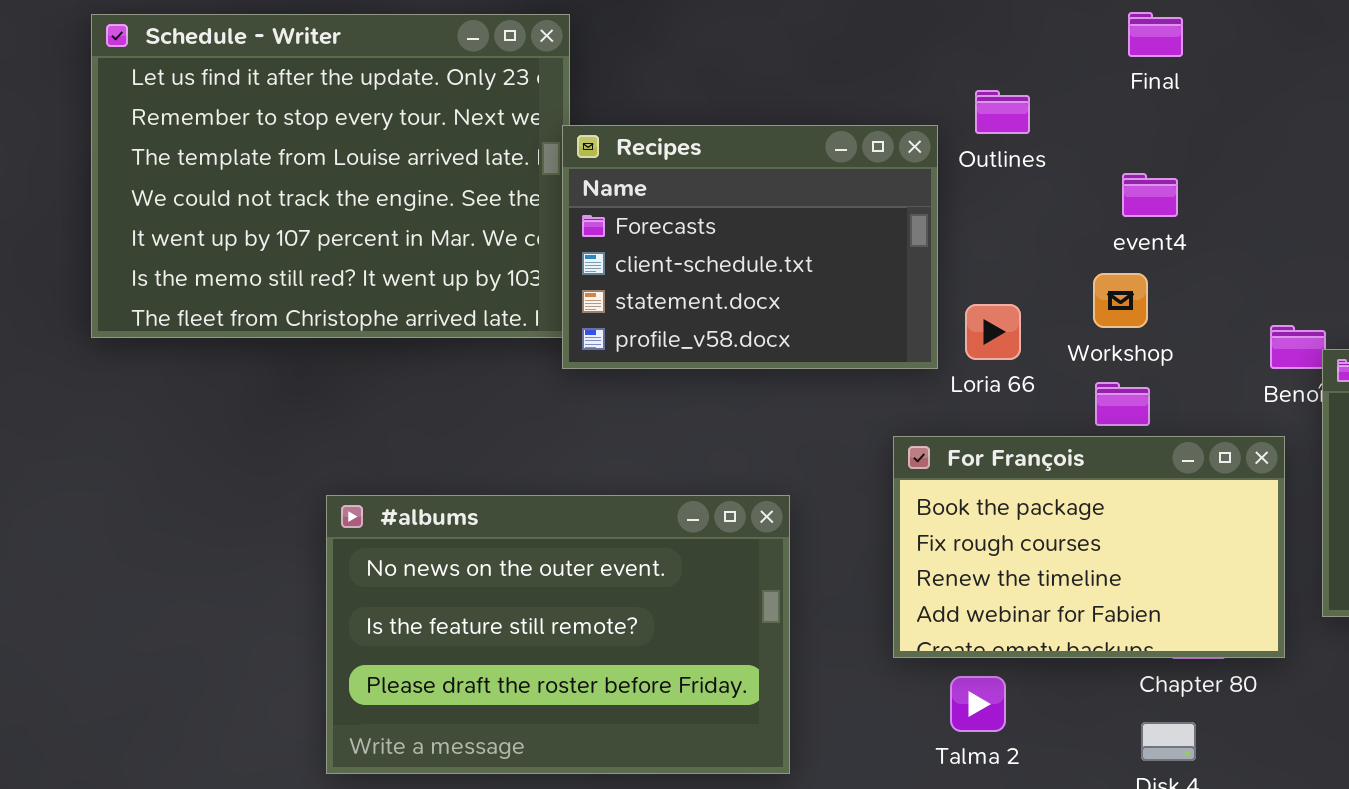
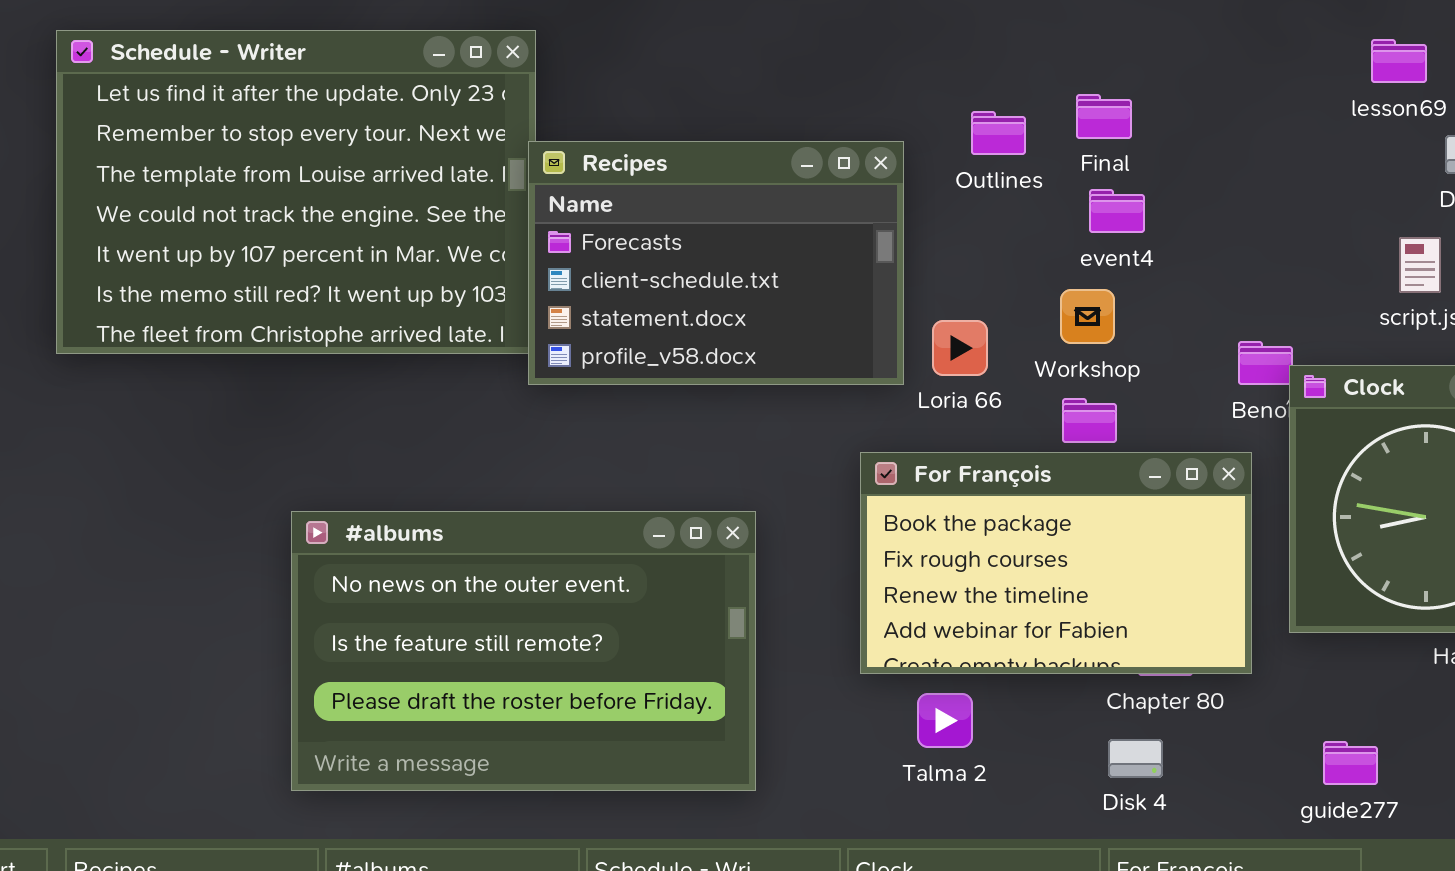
Final: [1128,12,1183,57] -> [1076,94,1132,139], moved
Outlines: [975,90,1030,134] -> [971,111,1026,155], moved

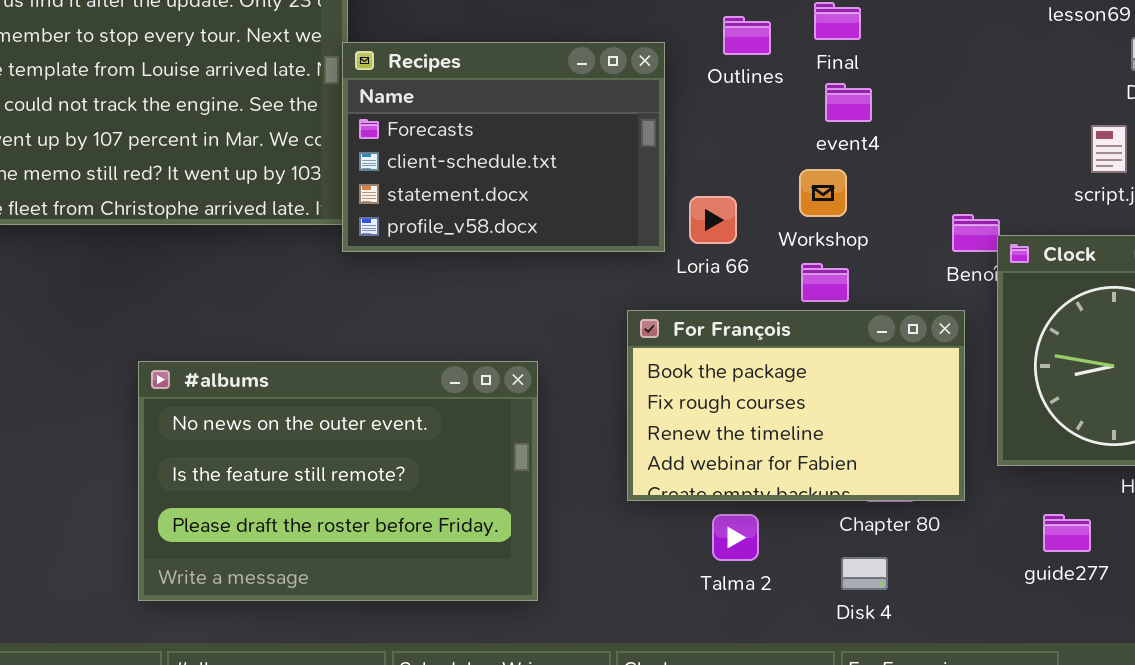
Talma 2: [917,693,973,748] -> [712,514,759,561], moved
guide277: [1323,741,1378,785] -> [1043,514,1091,552], moved

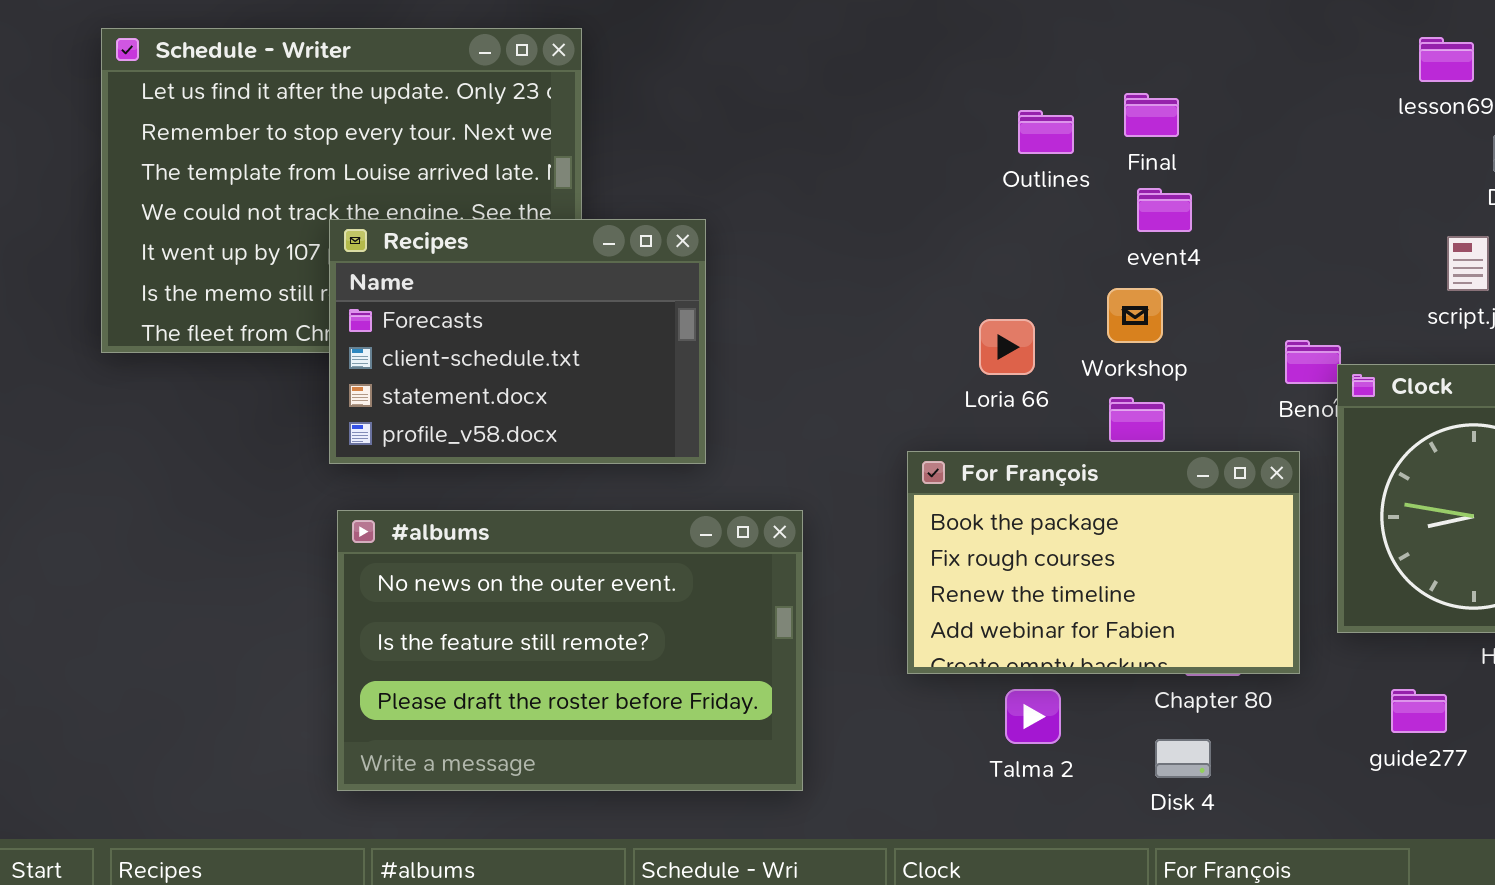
Recipes: [342,42,665,252] -> [329,219,706,464], moved

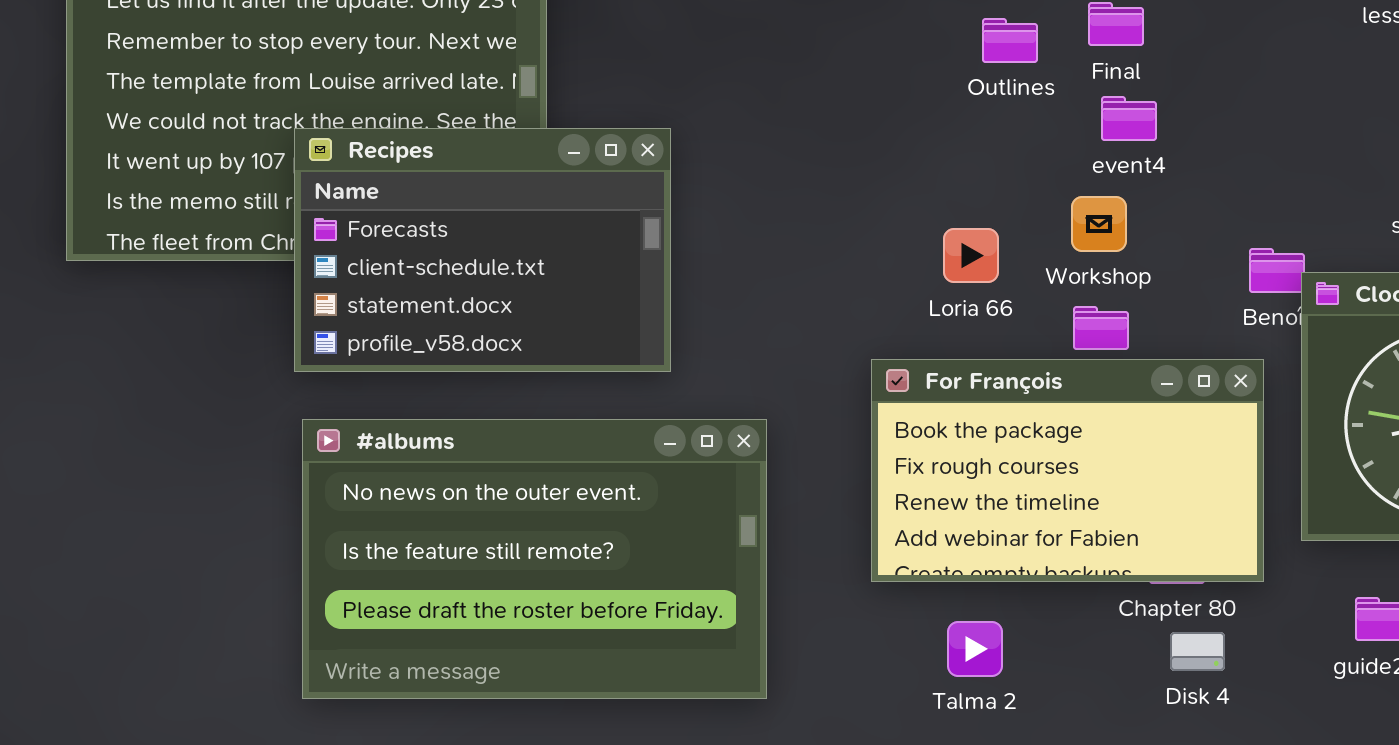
Talma 2: [1005,689,1061,744] -> [947,621,1003,677], moved
Disk 4: [1155,739,1211,778] -> [1170,632,1225,671], moved

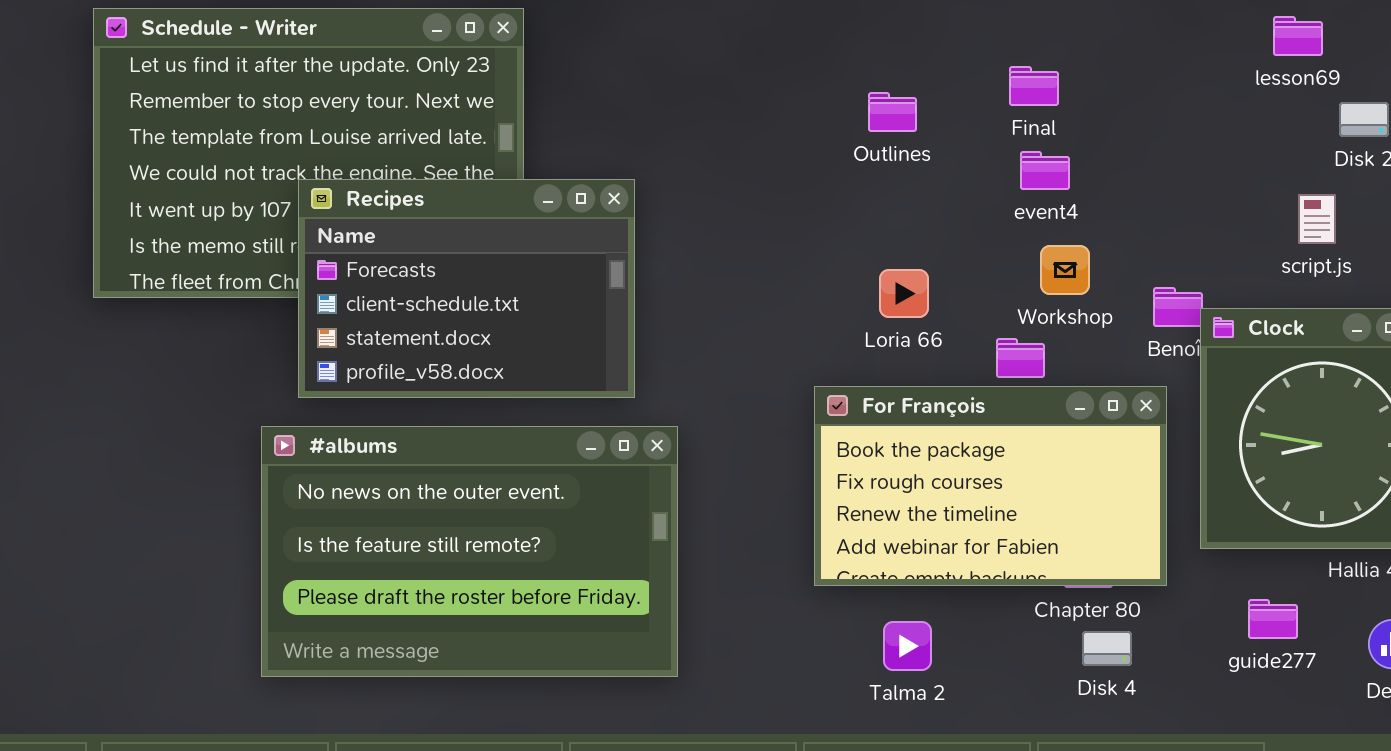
Outlines: [982,18,1038,63] -> [868,92,917,132], moved
Workshop: [1071,196,1127,252] -> [1040,245,1090,295], moved
#albums: [302,419,767,699] -> [261,426,678,677], moved

